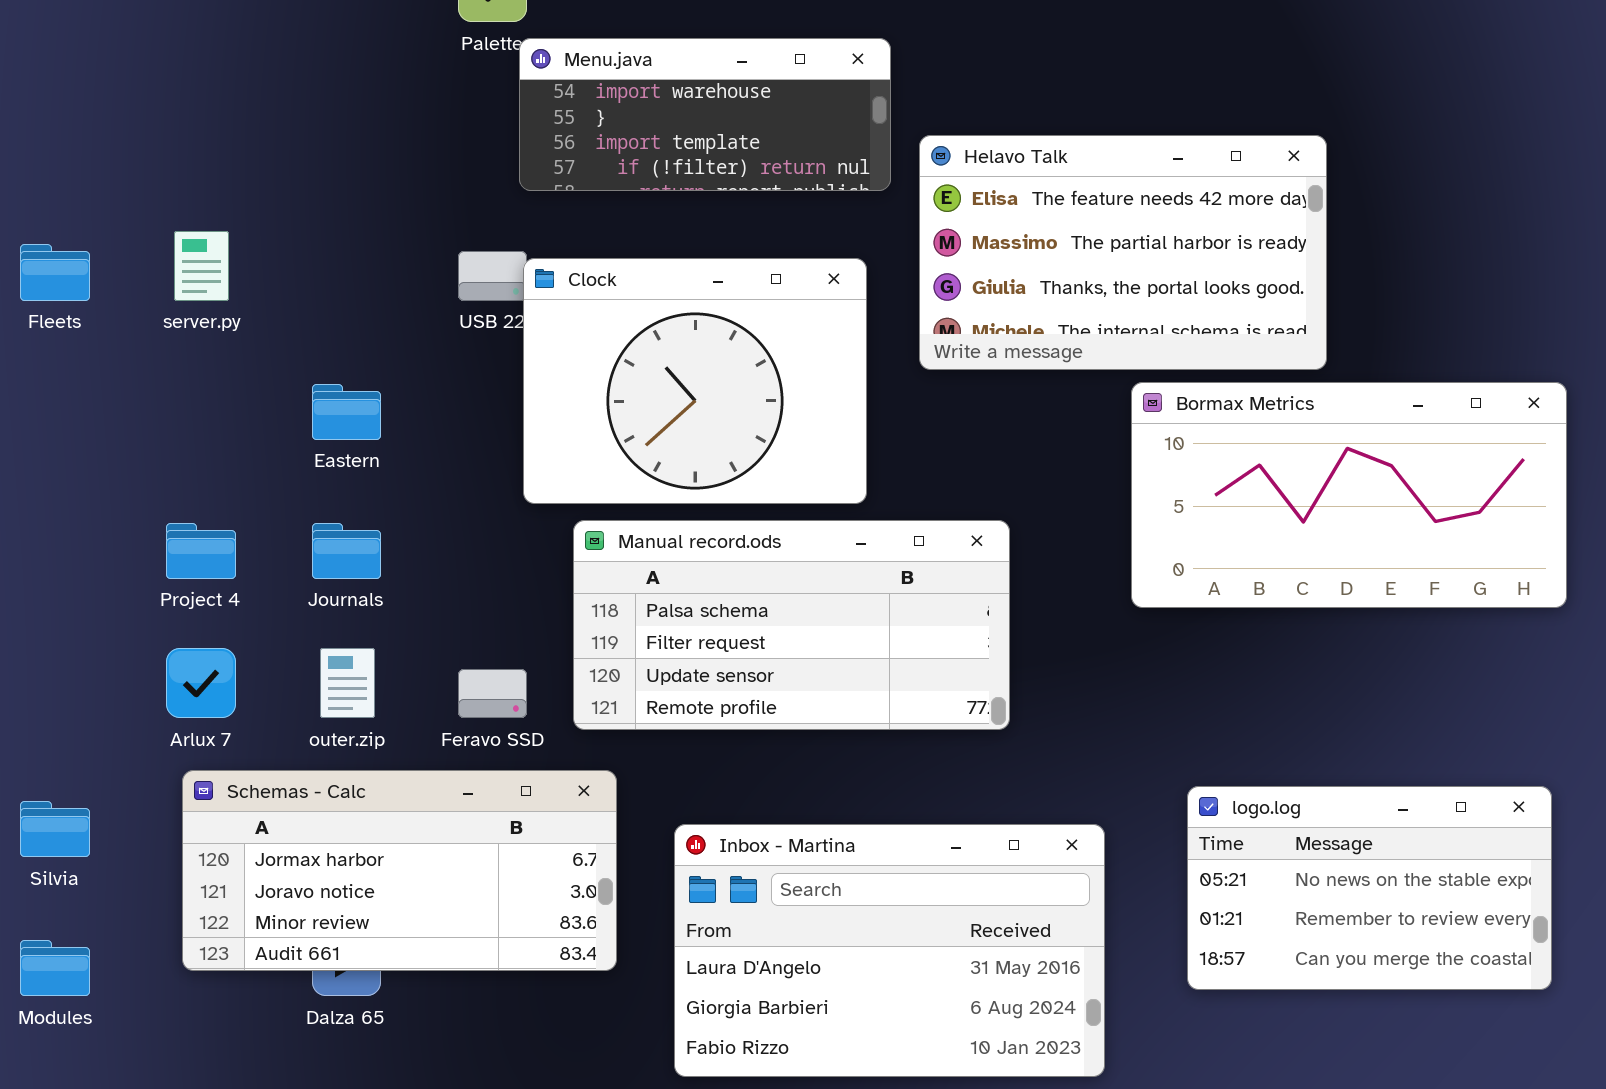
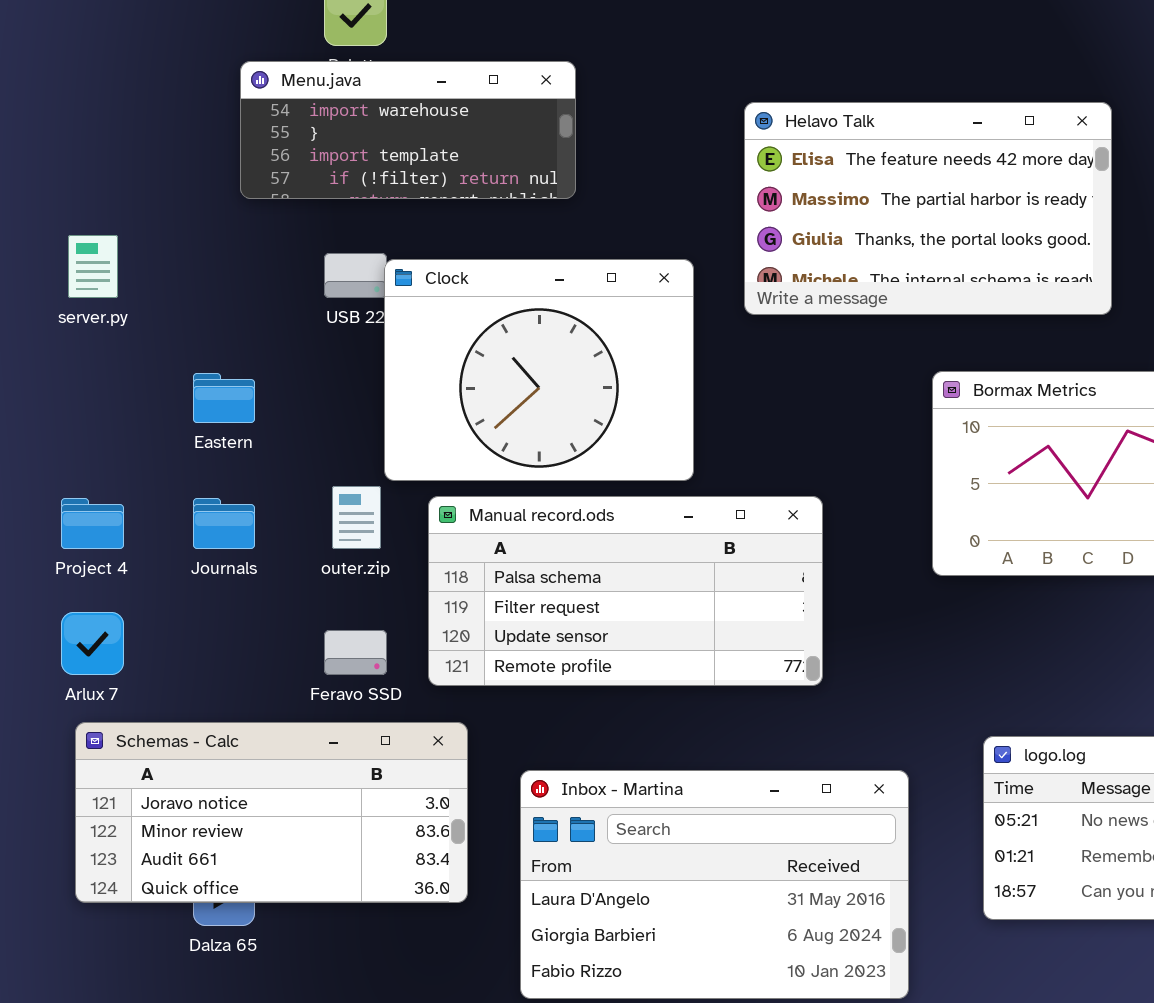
Menu.java: [519,38,891,191] -> [240,61,576,199], moved
Helavo Talk: [919,135,1327,370] -> [744,102,1112,315], moved
outer.zip: [320,648,375,718] -> [332,486,381,549], moved
Schemas - Calc: [182,770,617,971] -> [75,722,468,903], scrolled down 1 row

